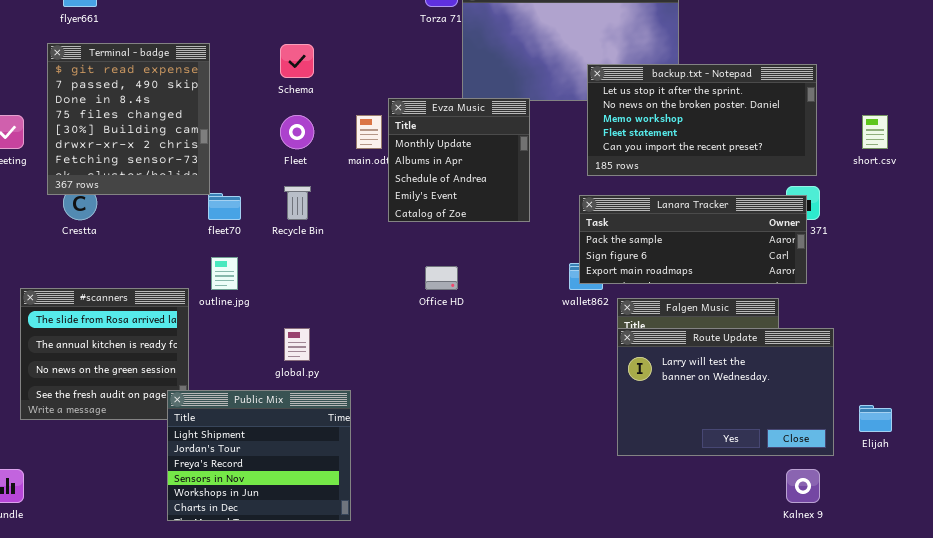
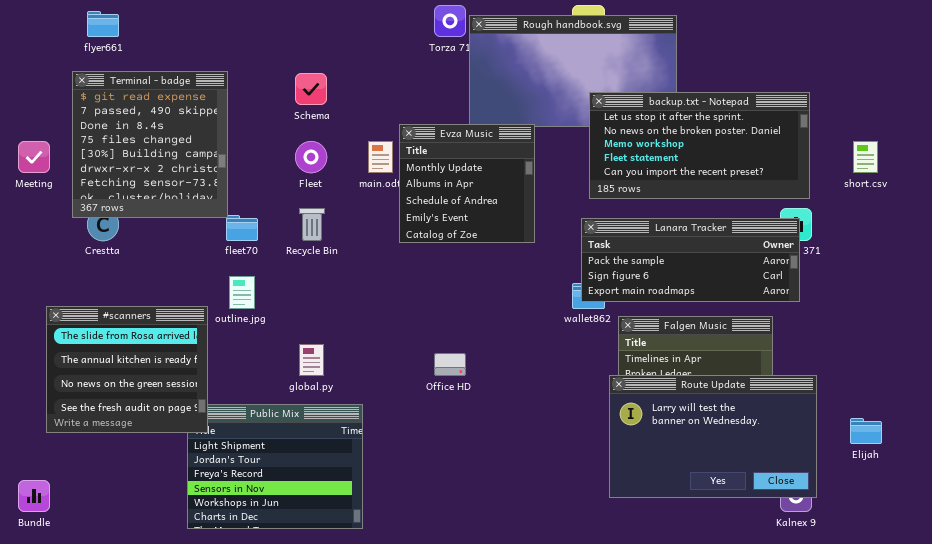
Office HD: [425,266,458,290] -> [434,353,466,376], moved
#scanners: [20,288,189,420] -> [46,306,208,433], raised
Route Update: [617,328,834,456] -> [609,375,817,498], moved

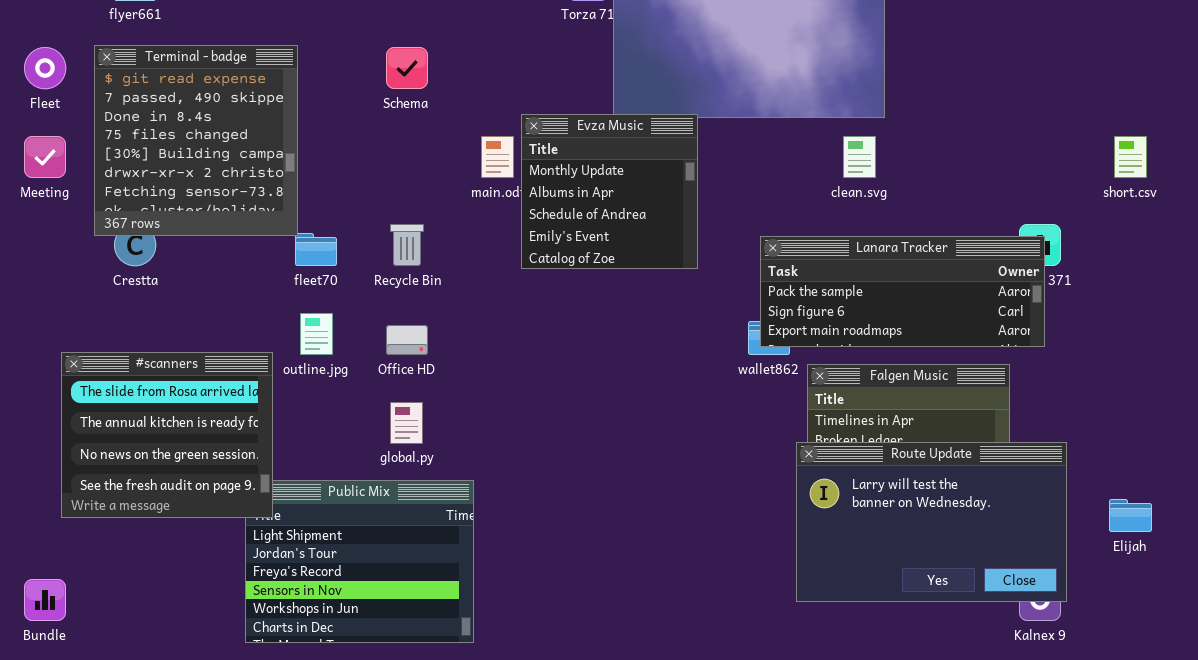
backup.txt - Notepad: [589,92,810,199] -> none, closed
Fleet: [295,141,327,173] -> [24,47,66,89], moved
Office HD: [434,353,466,376] -> [386,325,428,355], moved

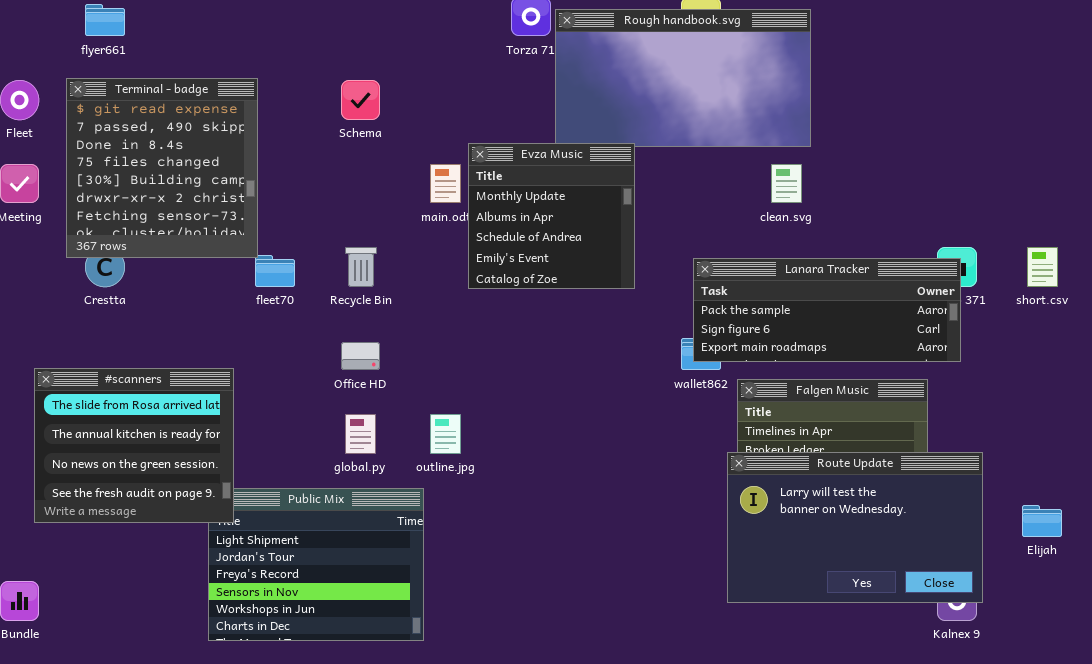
short.csv: [1114,136,1147,178] -> [1027,247,1058,287], moved
outline.jpg: [300,313,333,355] -> [430,414,461,454], moved

